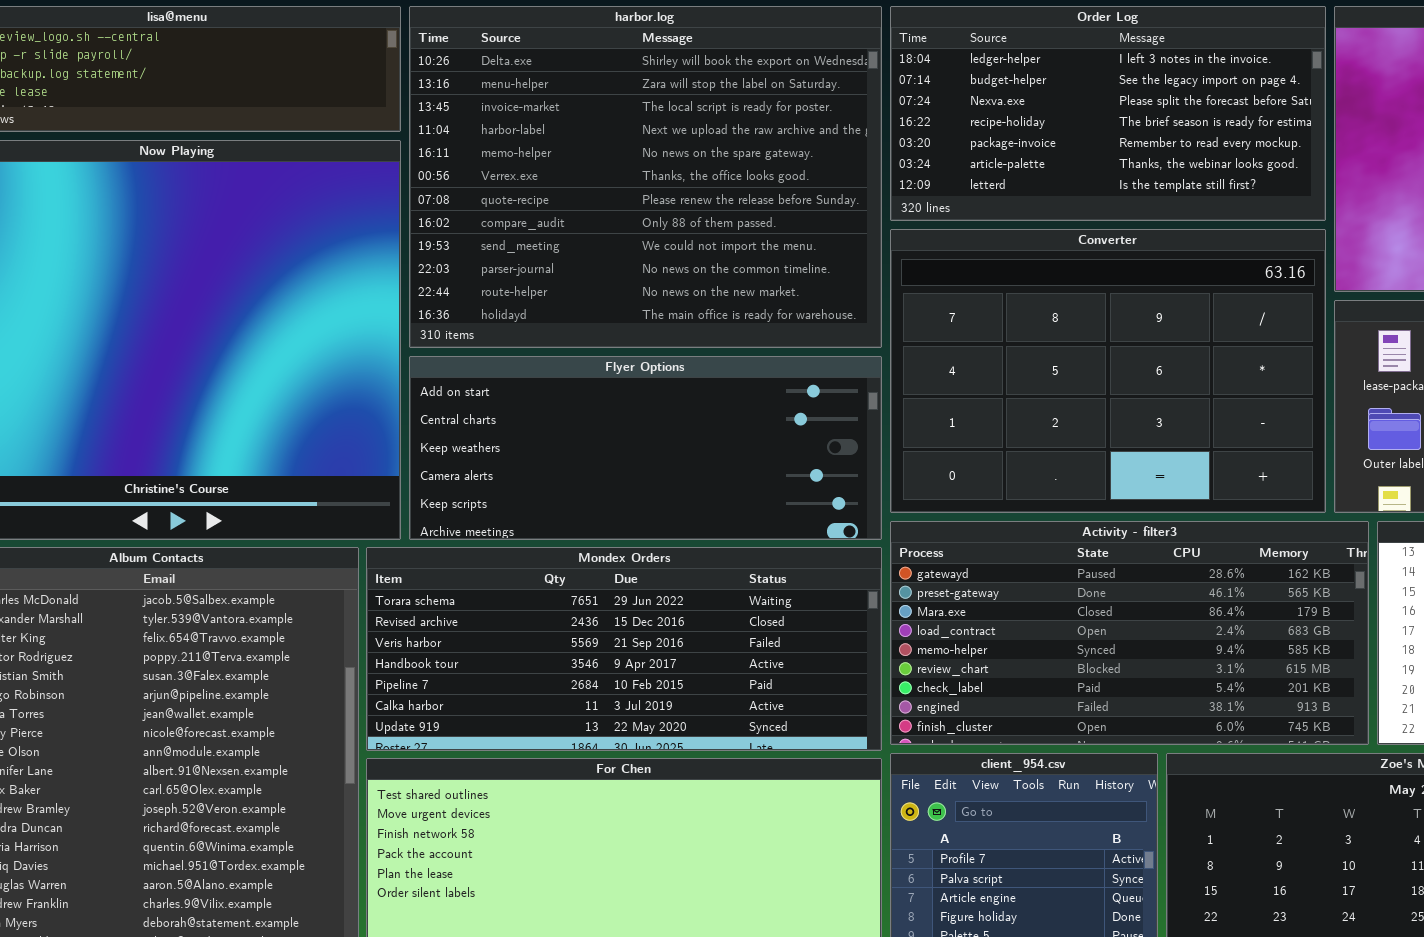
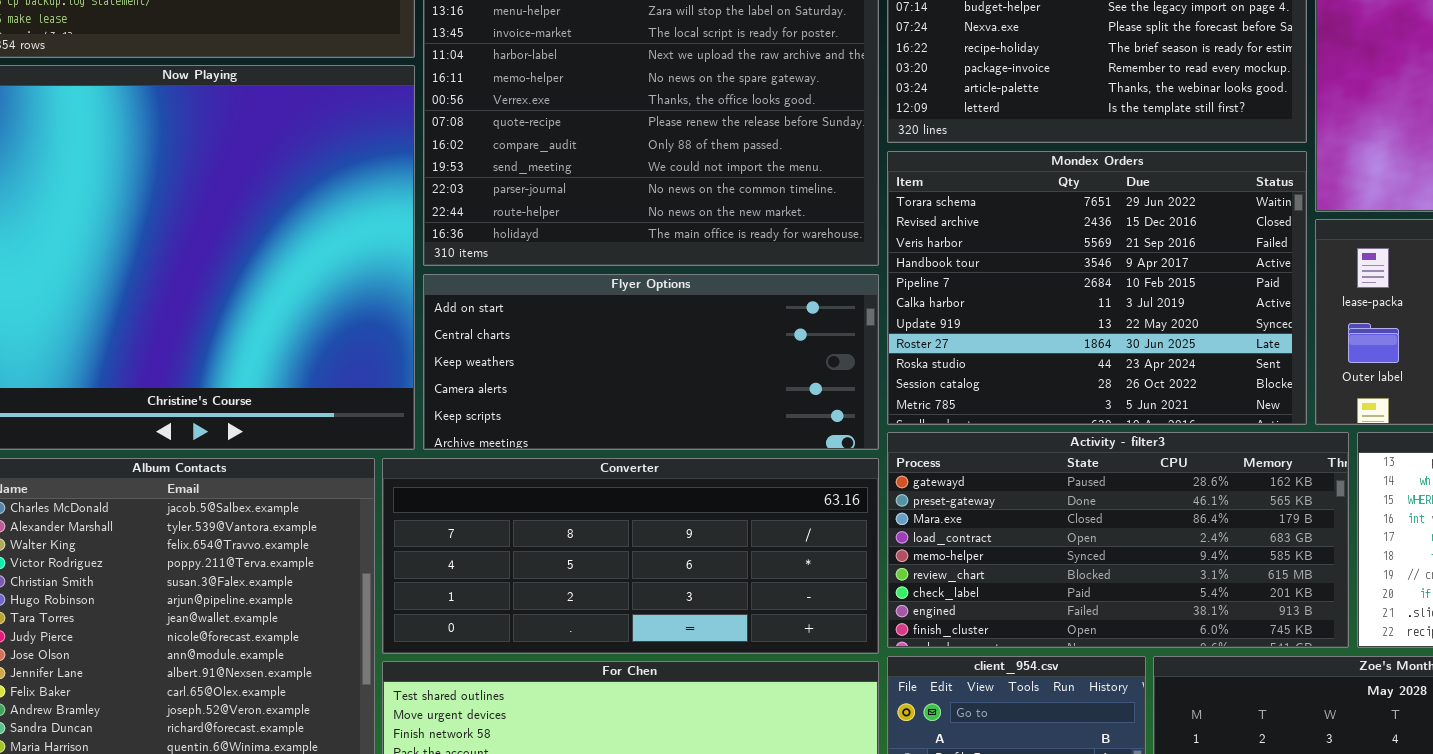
Converter: [890,229,1326,513] -> [382,458,879,654], moved, resized
Mondex Orders: [366,547,882,751] -> [887,151,1307,425], moved, resized

